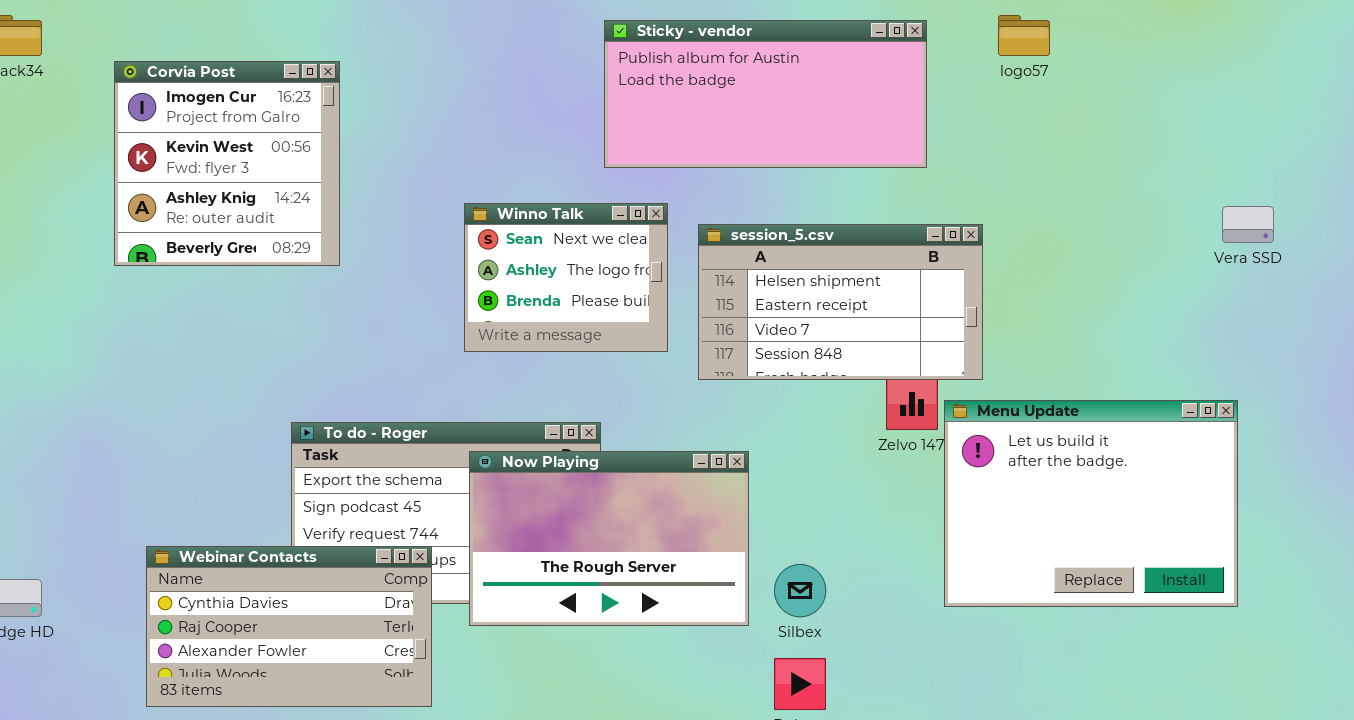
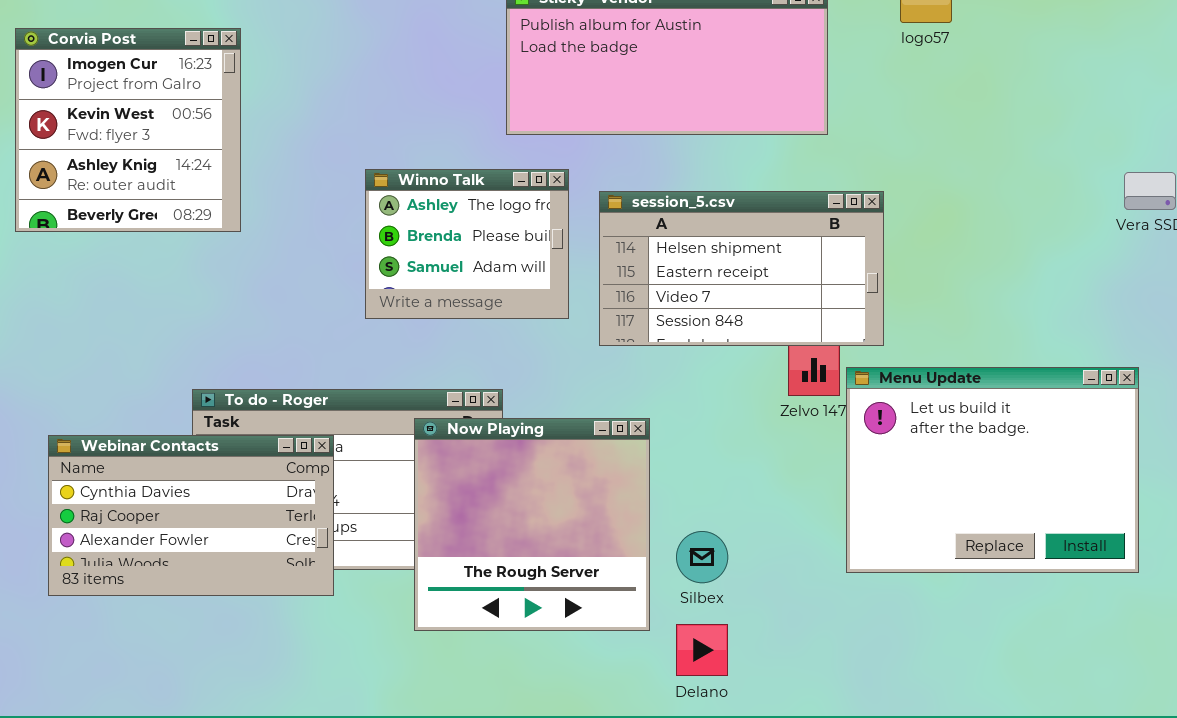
Winno Talk: [464,203,668,352] -> [365,169,569,319], scrolled down 1 row
Now Playing: [469,451,749,626] -> [414,418,650,631], resized
Webinar Contacts: [146,546,432,707] -> [48,435,334,596], moved

